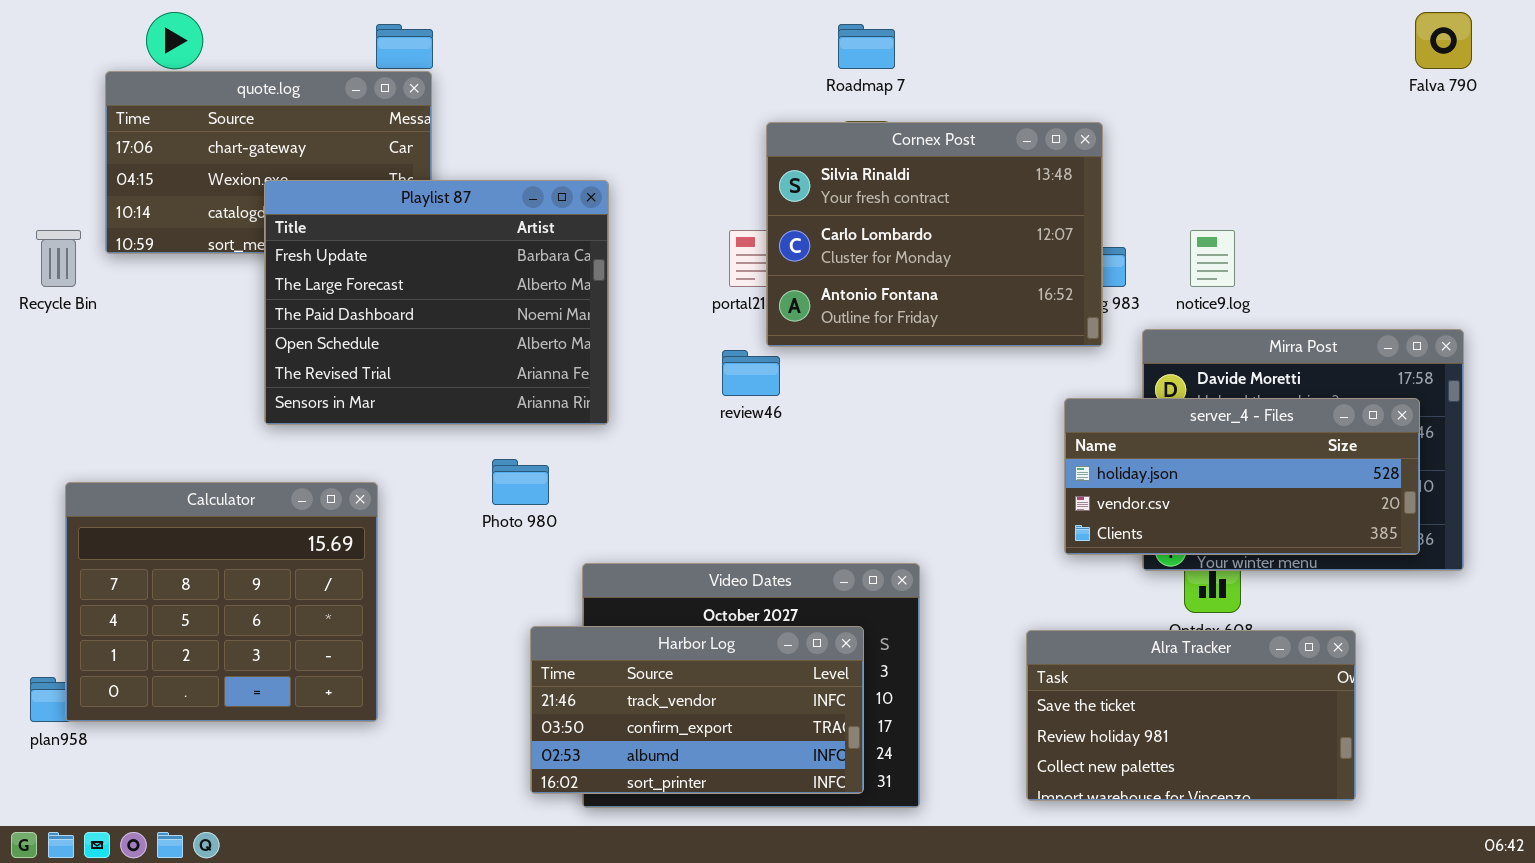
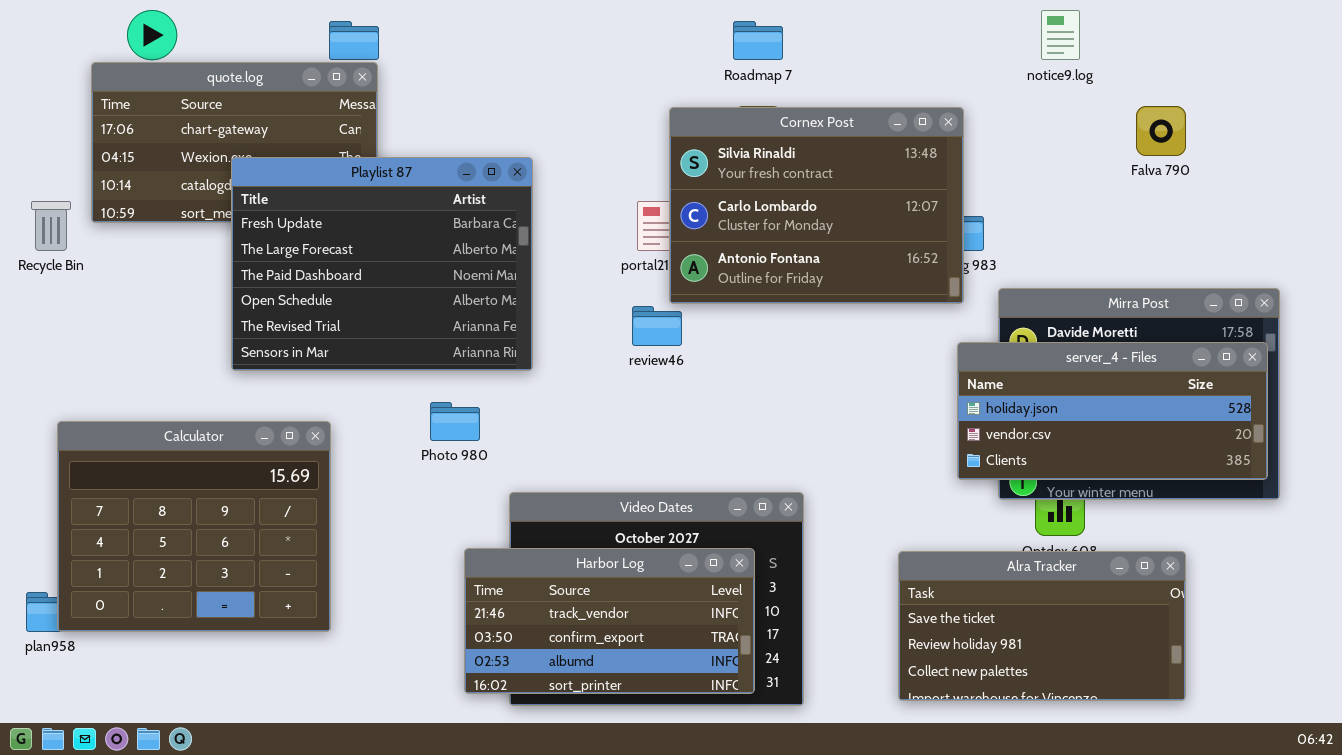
Falva 790: [1415,12,1472,69] -> [1136,106,1186,156], moved
notice9.log: [1190,230,1235,287] -> [1041,10,1080,60], moved
server_4 - Files: [1064,398,1420,555] -> [957,342,1268,480], moved

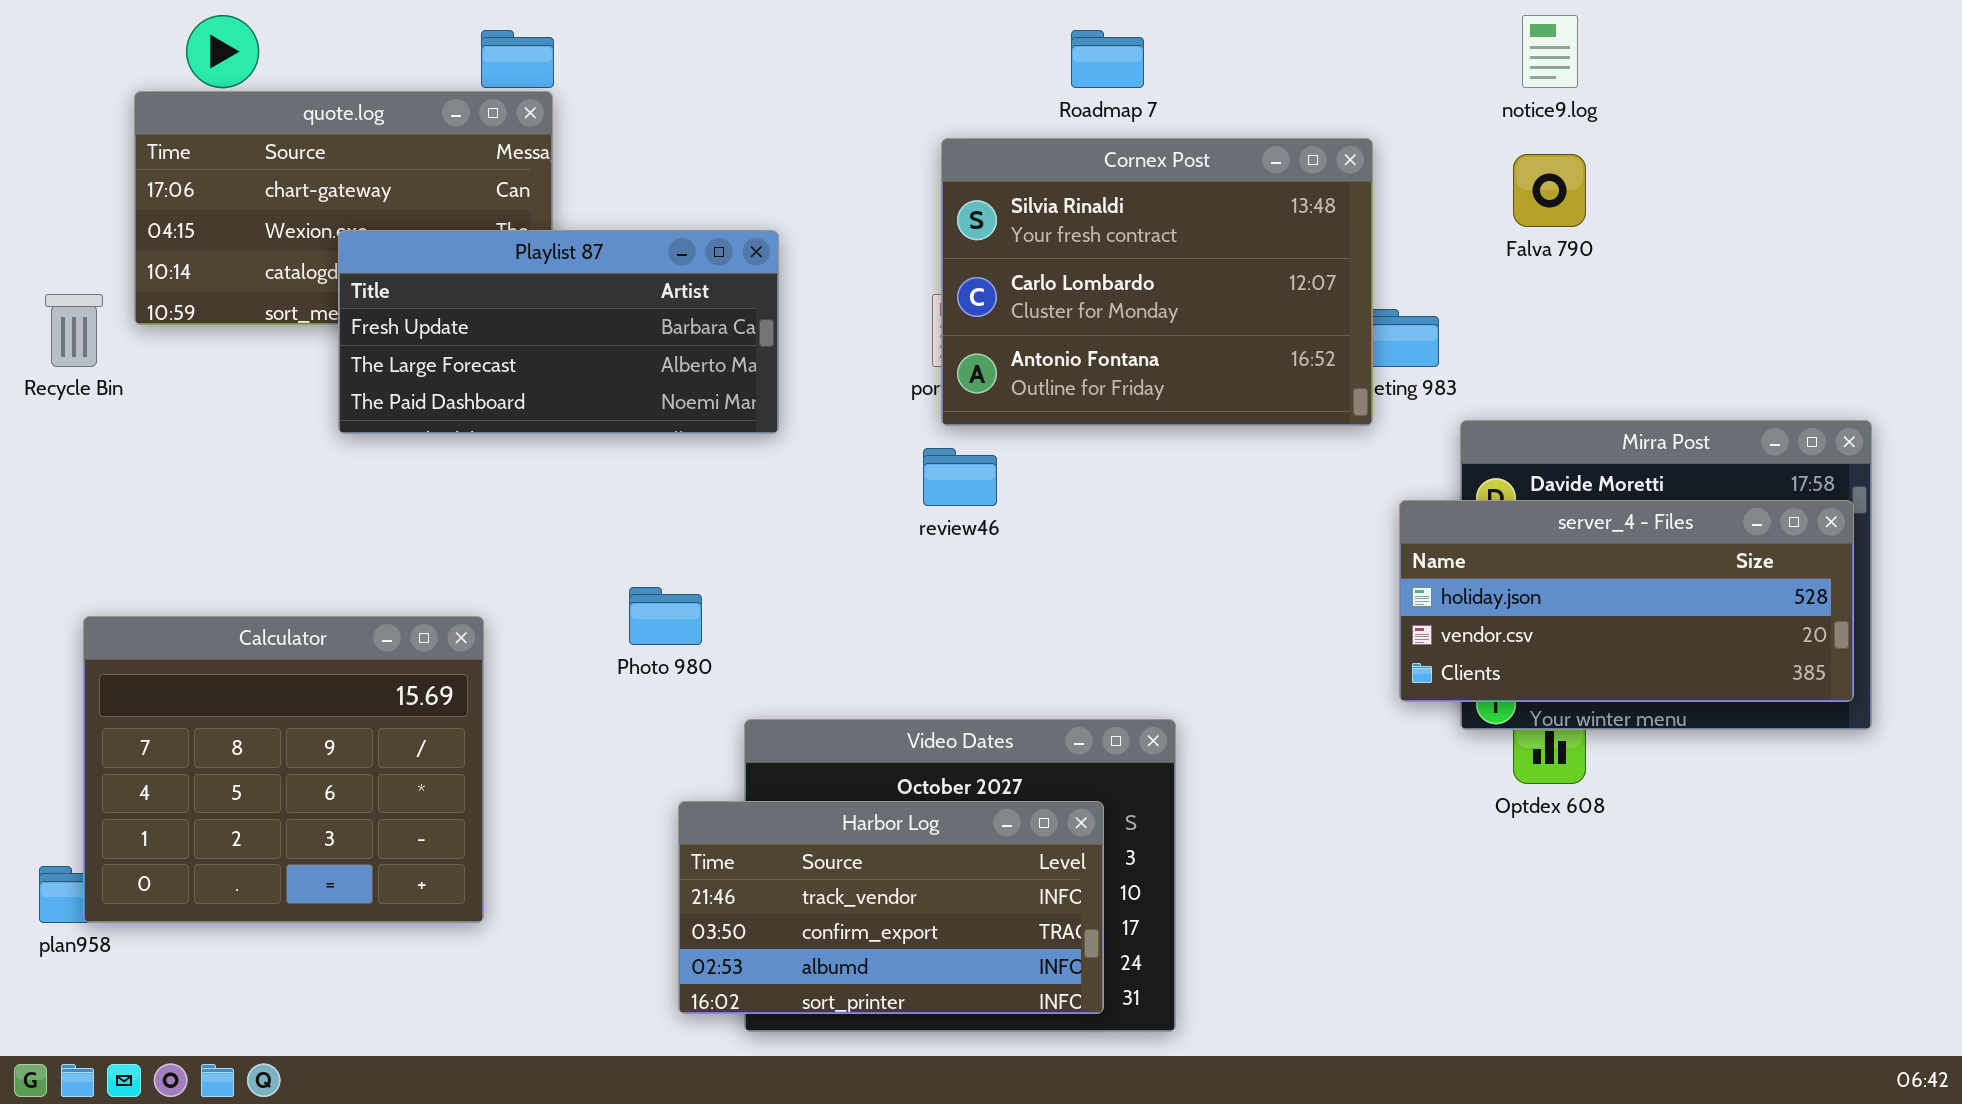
Falva 790: [1136,106,1186,156] -> [1513,154,1586,227], moved
Cornex Post: [669,107,964,304] -> [941,138,1373,426], moved
Playlist 87: [231,157,533,371] -> [338,230,779,434], resized
Alra Tracker: [898,551,1186,701] -> none, closed

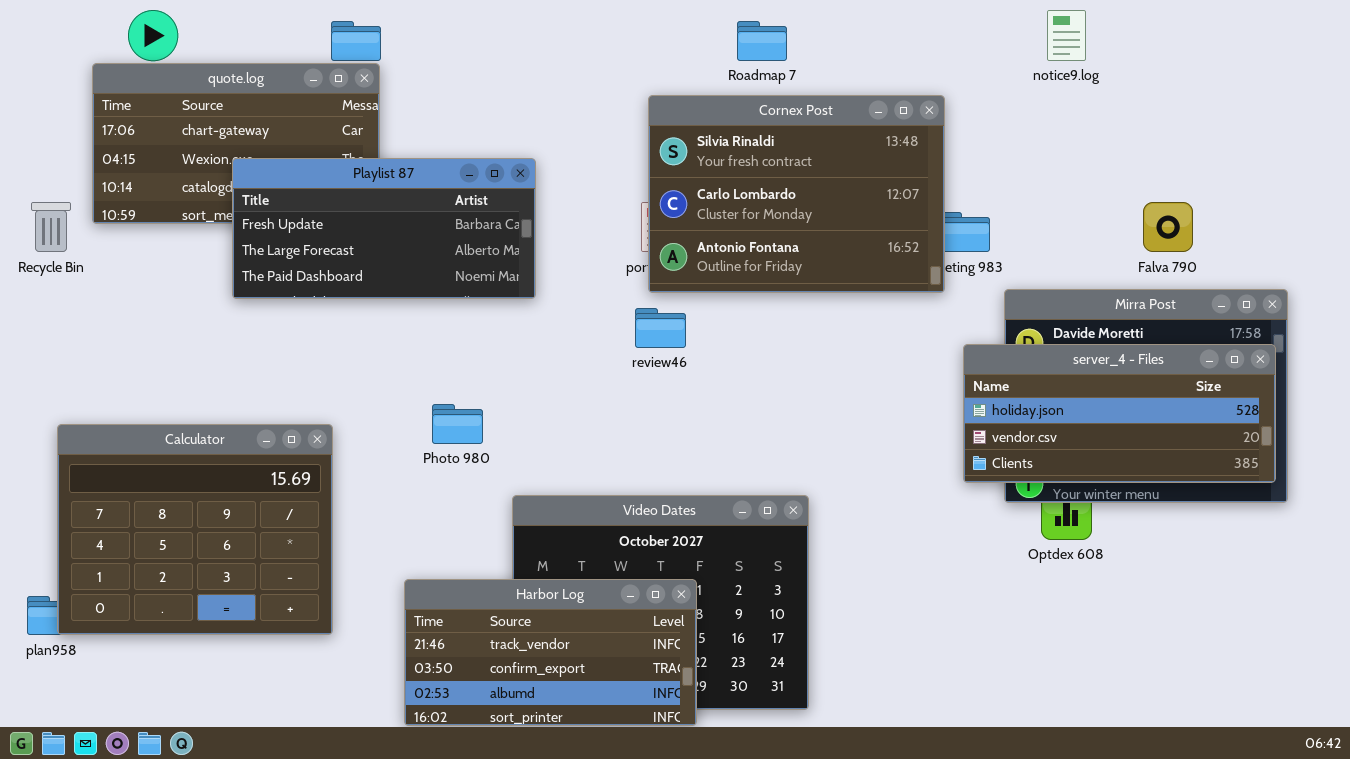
Falva 790: [1513,154,1586,227] -> [1143,202,1193,252], moved
Harbor Log: [678,801,1104,1014] -> [404,579,697,726], moved

